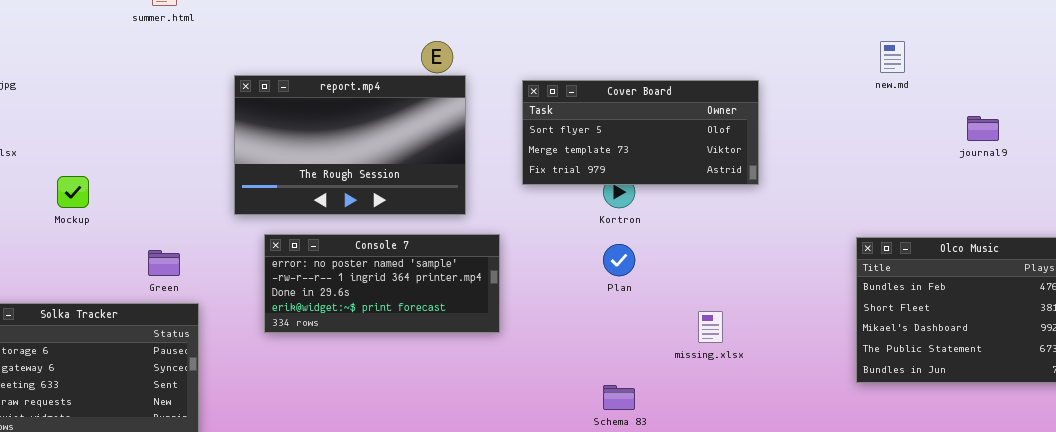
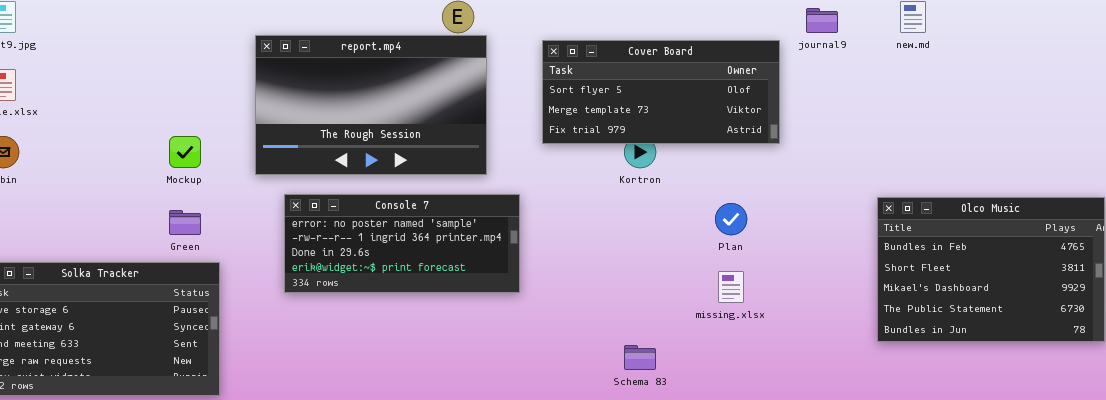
journal9: [967,116,999,141] -> [806,8,838,33], moved
Mockup: [57,176,89,208] -> [169,136,201,168], moved
Plan: [603,244,635,276] -> [715,203,747,235], moved

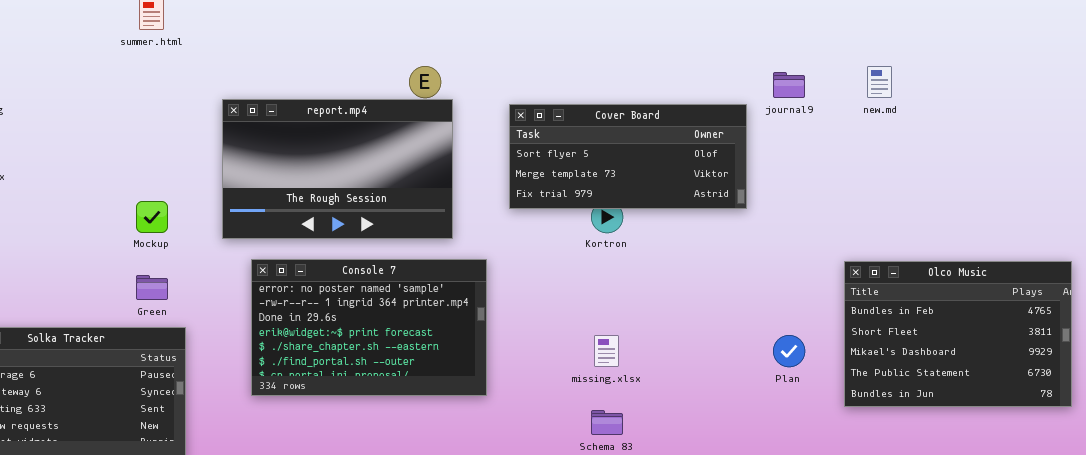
Console 7: [284,194,520,293] -> [251,259,487,396], resized
Plan: [715,203,747,235] -> [773,335,805,367], moved
missing.xlsx: [718,271,744,303] -> [594,335,619,367], moved

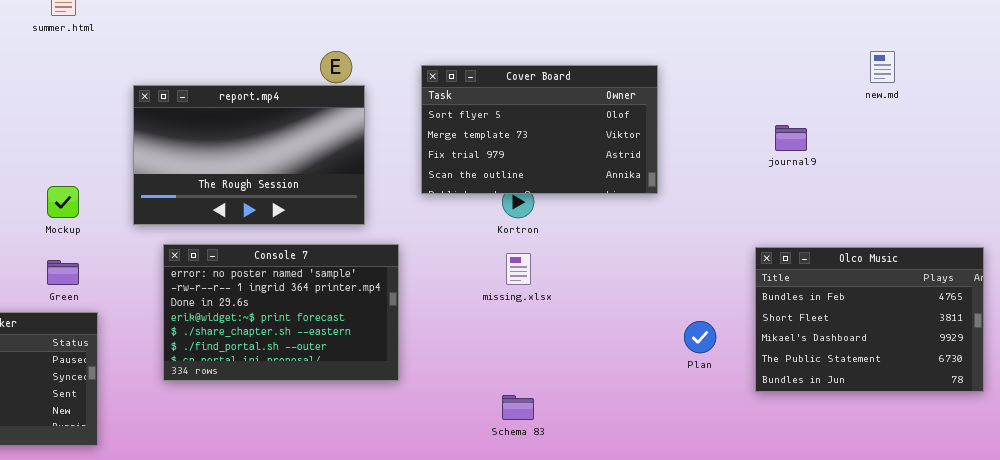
new.md: [867,66,892,98] -> [870,51,895,83], moved
journal9: [773,72,805,98] -> [775,125,807,151], moved
Cover Board: [509,104,747,209] -> [421,65,658,194], resized
missing.xlsx: [594,335,619,367] -> [506,253,531,285], moved

